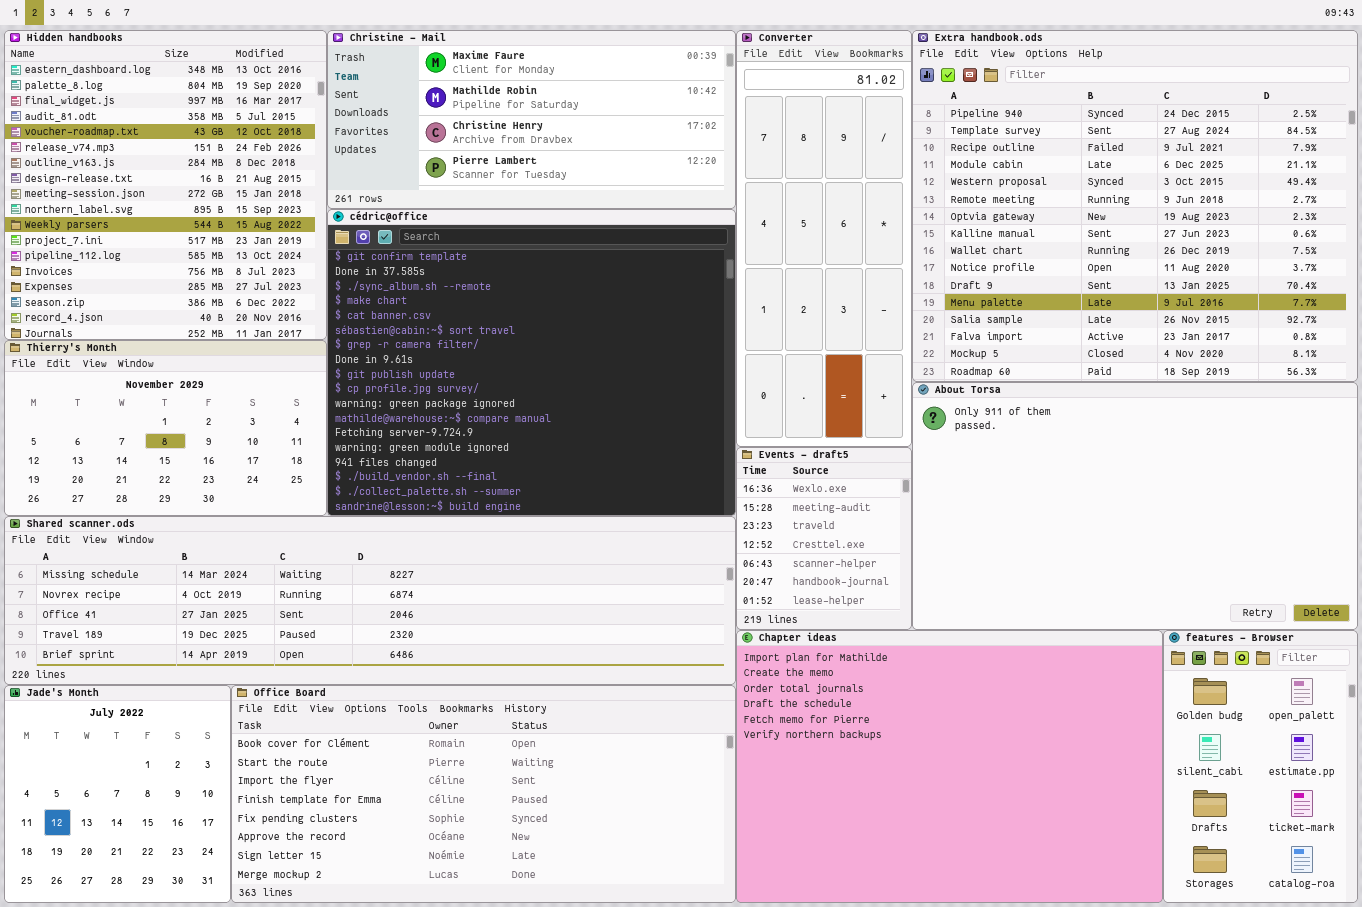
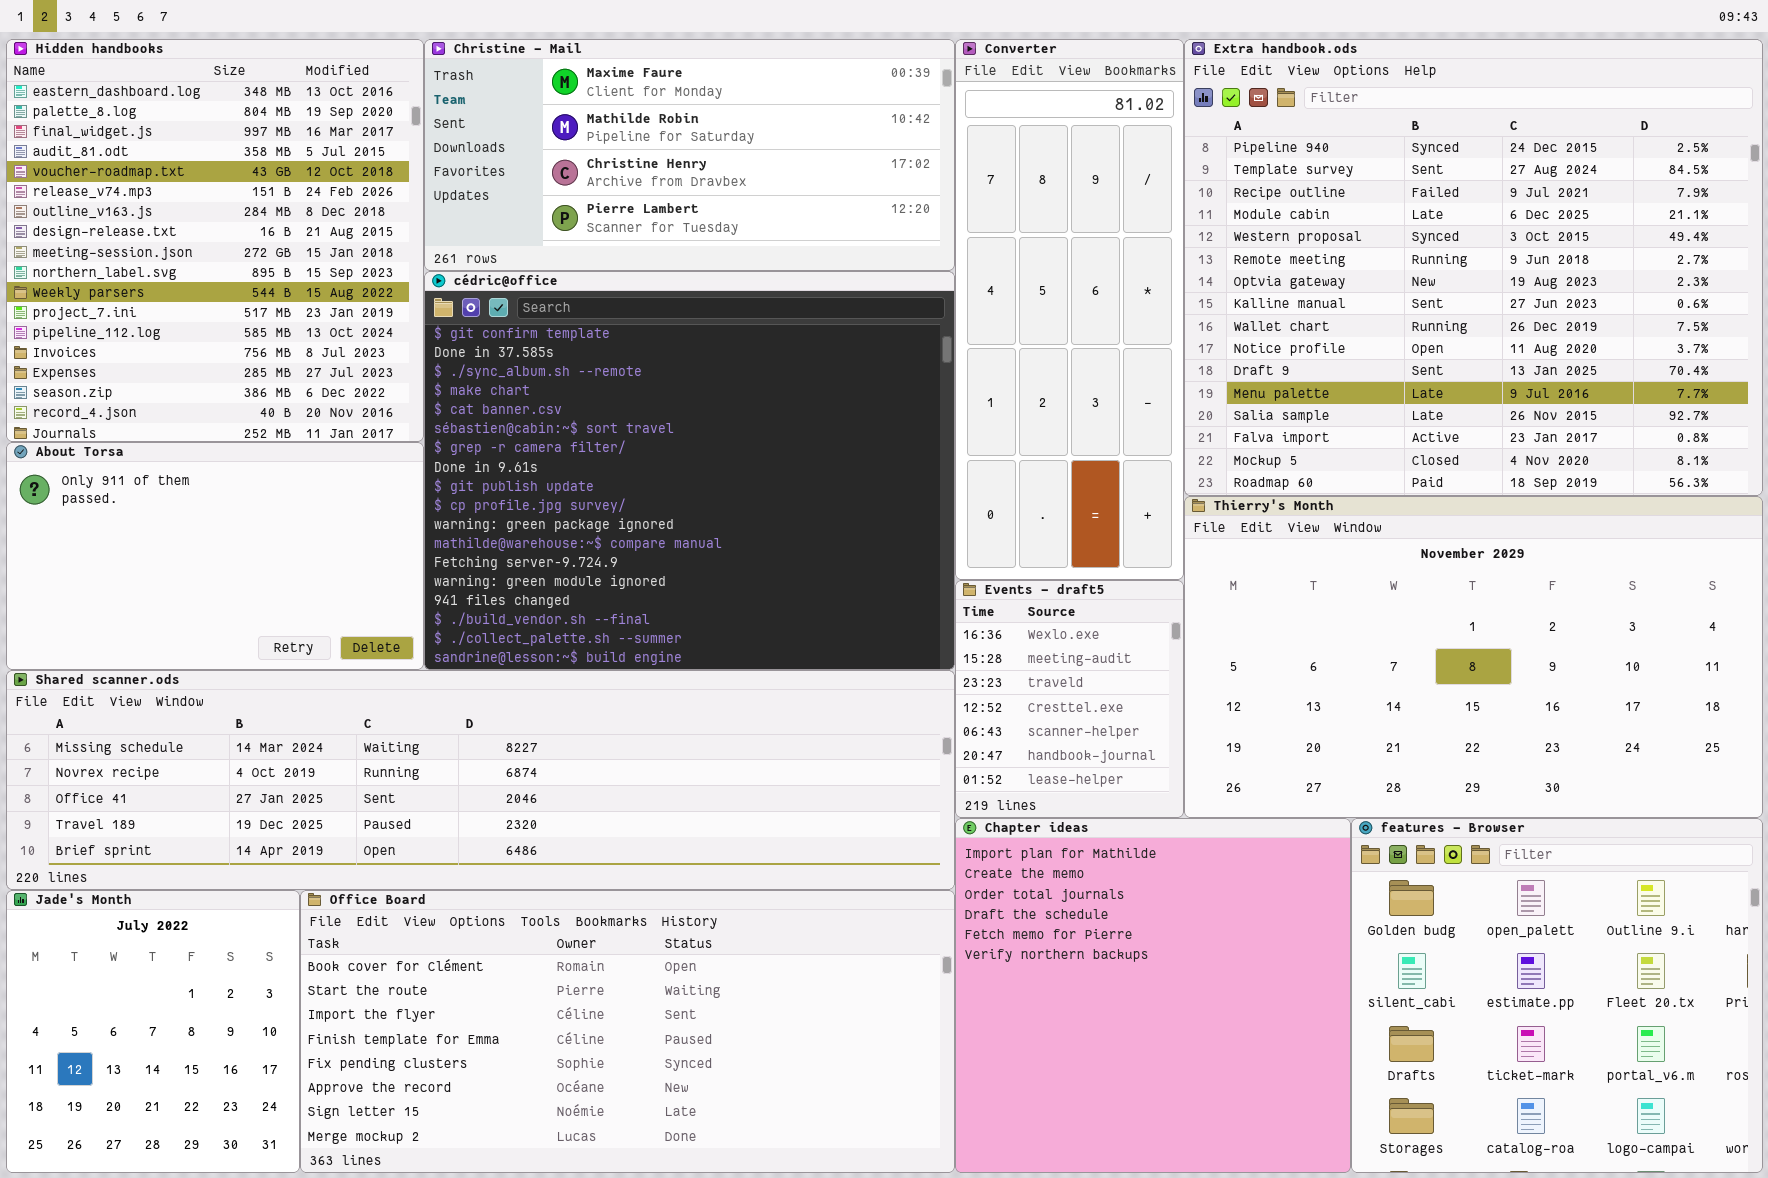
Thierry's Month: [4,340,327,516] -> [1184,496,1763,818], moved, resized
About Torsa: [912,382,1358,630] -> [6,442,424,670], moved, resized
Chapter ideas: [736,630,1163,903] -> [955,818,1351,1173], resized
features - Browser: [1163,630,1358,903] -> [1351,818,1763,1173], resized

